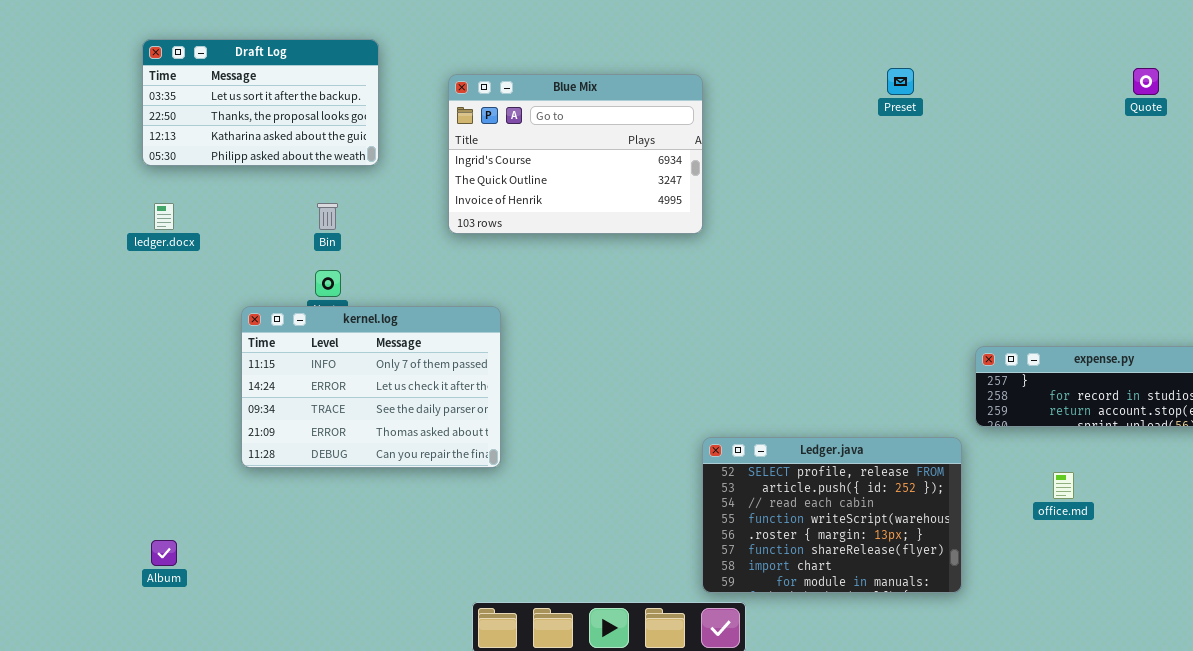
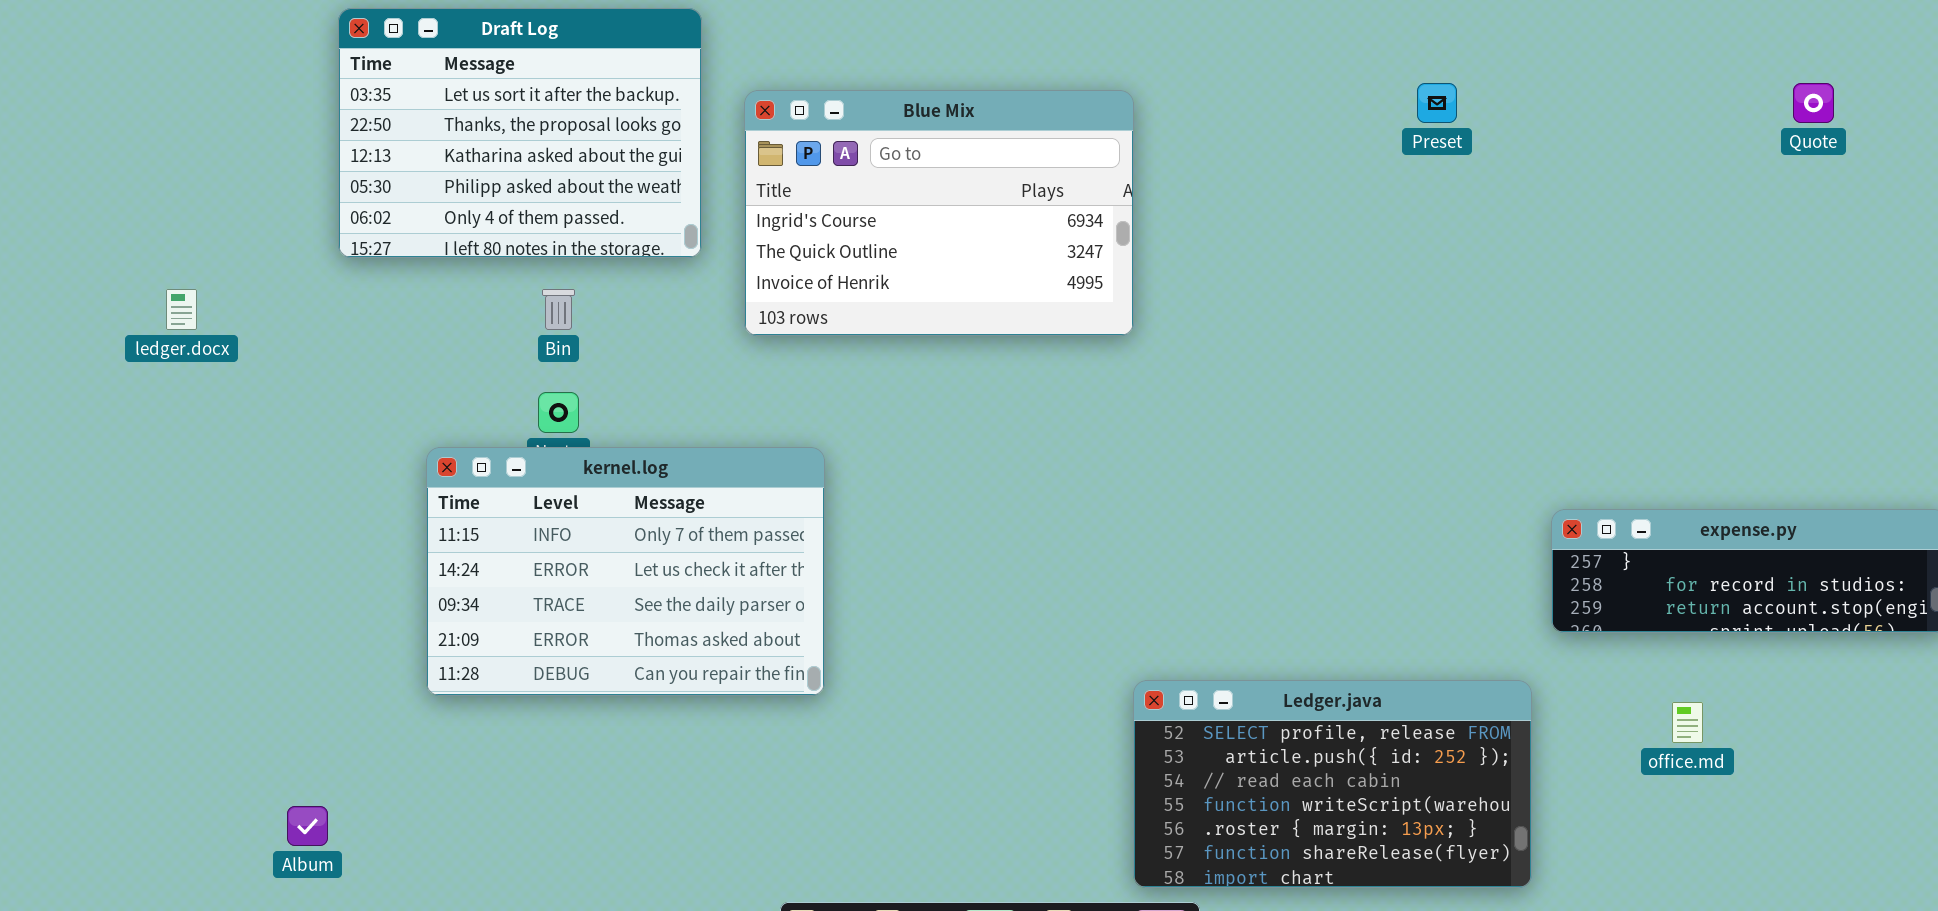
Draft Log: [142,39,379,166] -> [338,8,702,258], moved, resized
ledger.docx: [154,203,174,230] -> [166,289,197,330], moved
Ledger.java: [702,437,962,593] -> [1133,680,1532,888], resized

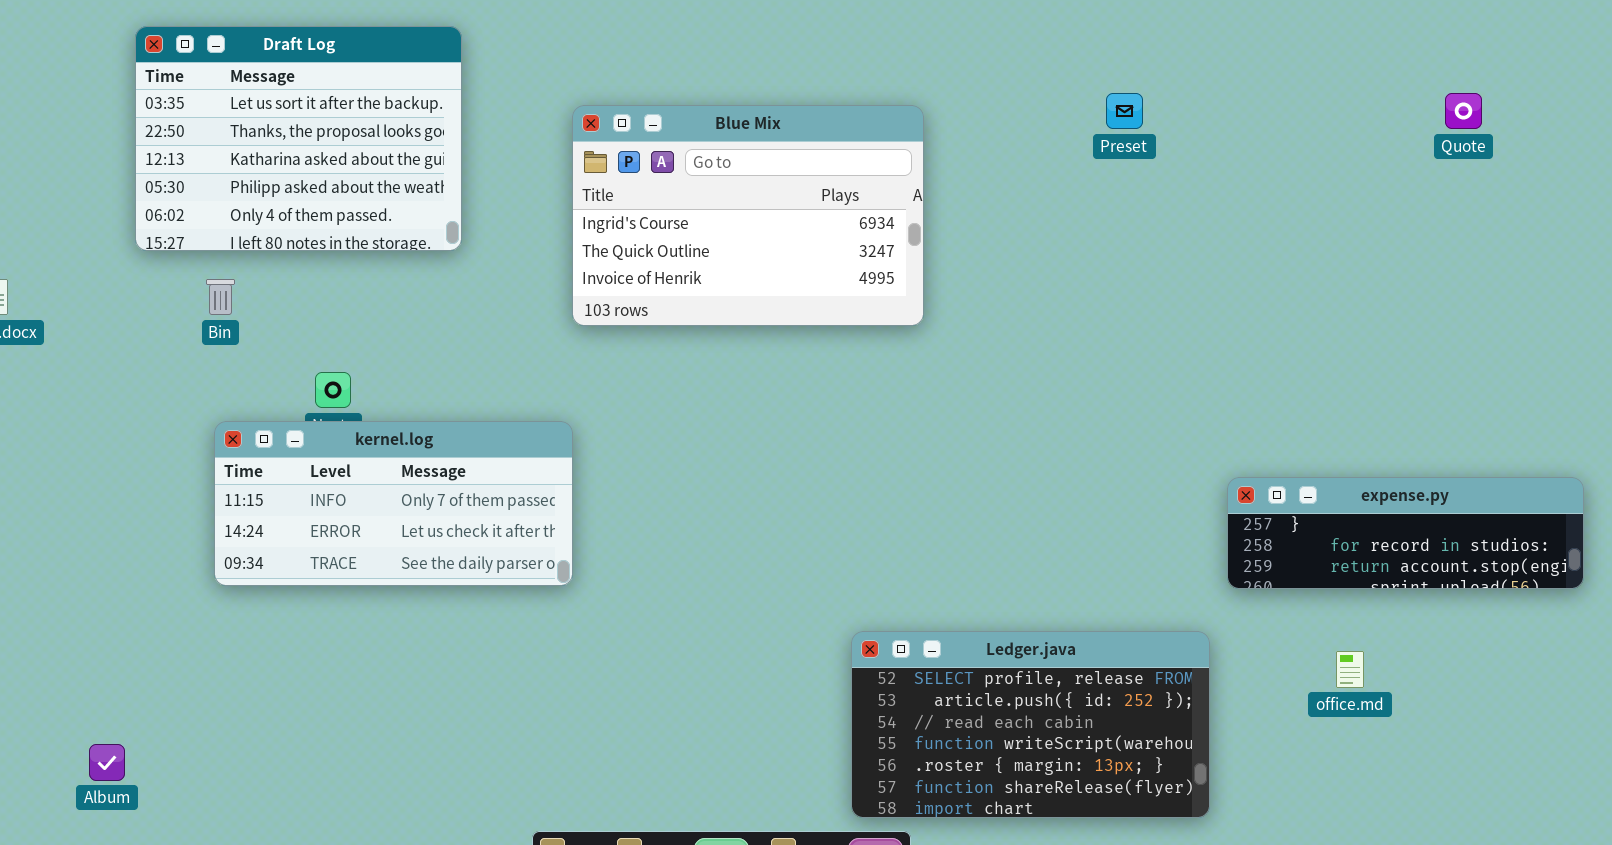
Blue Mix: [744,90,1134,336] -> [572,105,924,326], moved
Bin: [542,289,575,330] -> [206,279,235,315], moved
kernel.log: [426,447,825,696] -> [214,421,573,586], resized

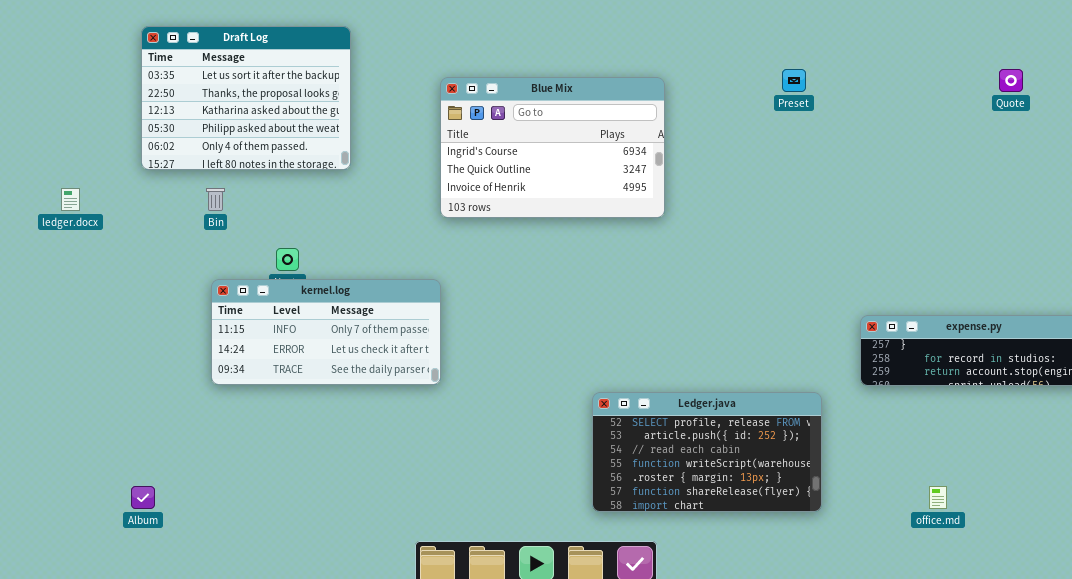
Draft Log: [135,26,462,251] -> [141,26,351,170], moved
Ledger.java: [851,631,1210,818] -> [592,392,822,512], moved
office.md: [1336,651,1364,688] -> [929,486,947,509], moved

